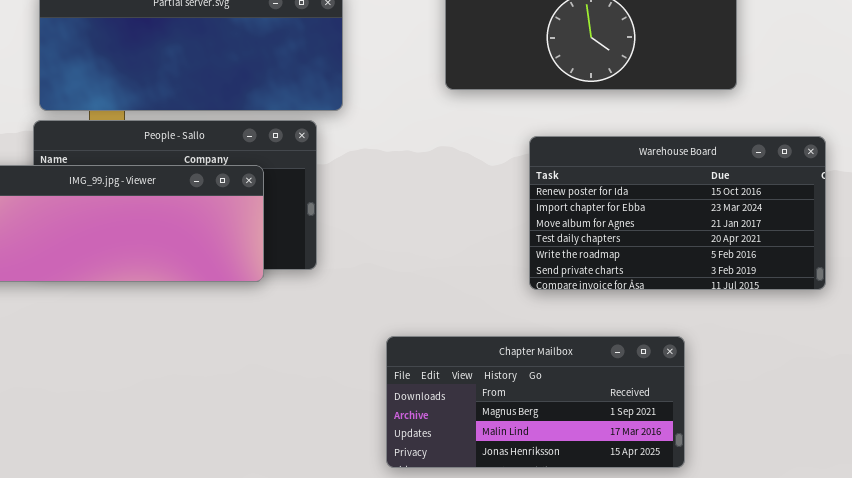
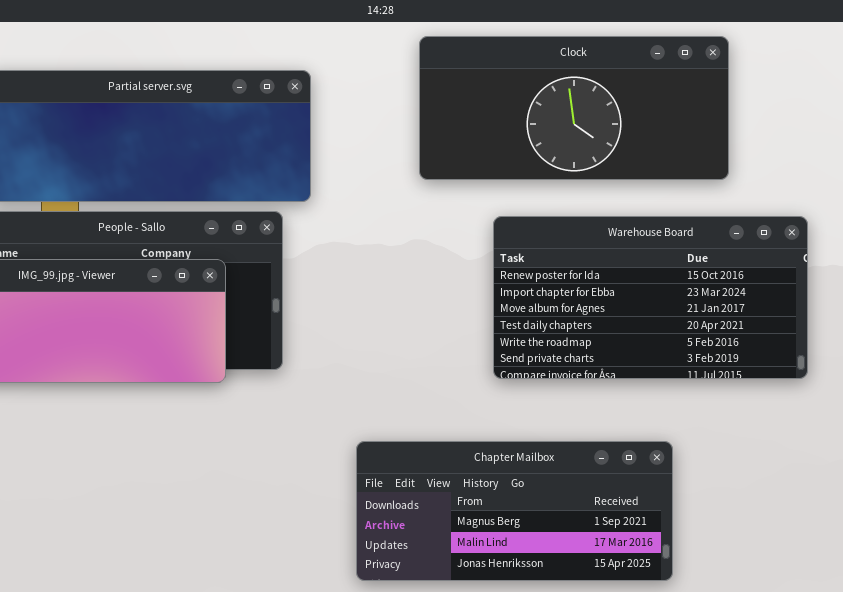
Warehouse Board: [529,136,826,290] -> [493,216,808,379], moved

